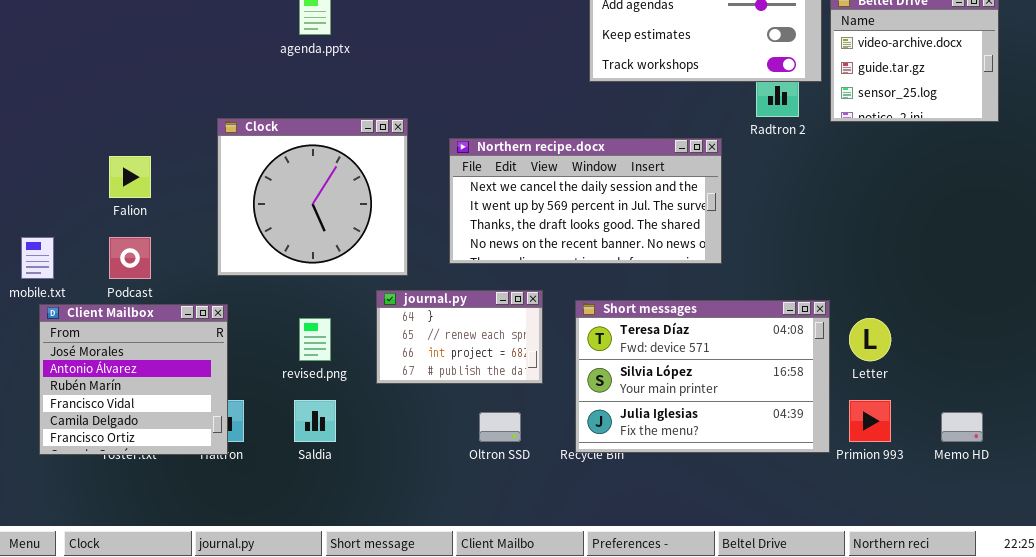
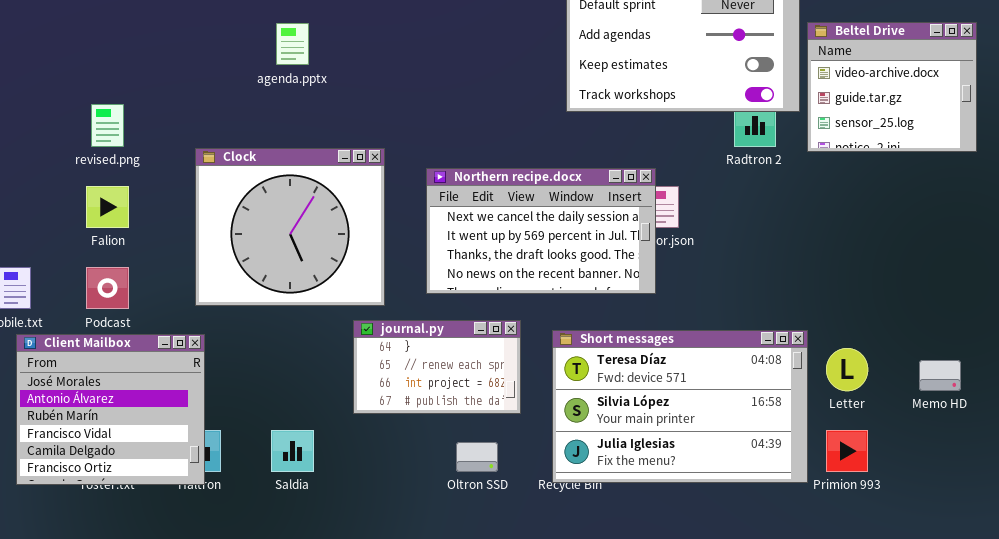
Northern recipe.docx: [449,138,722,264] -> [426,168,656,294], resized
revised.png: [299,318,331,361] -> [91,104,124,147], moved
Memo HD: [941,412,983,442] -> [919,360,961,391], moved

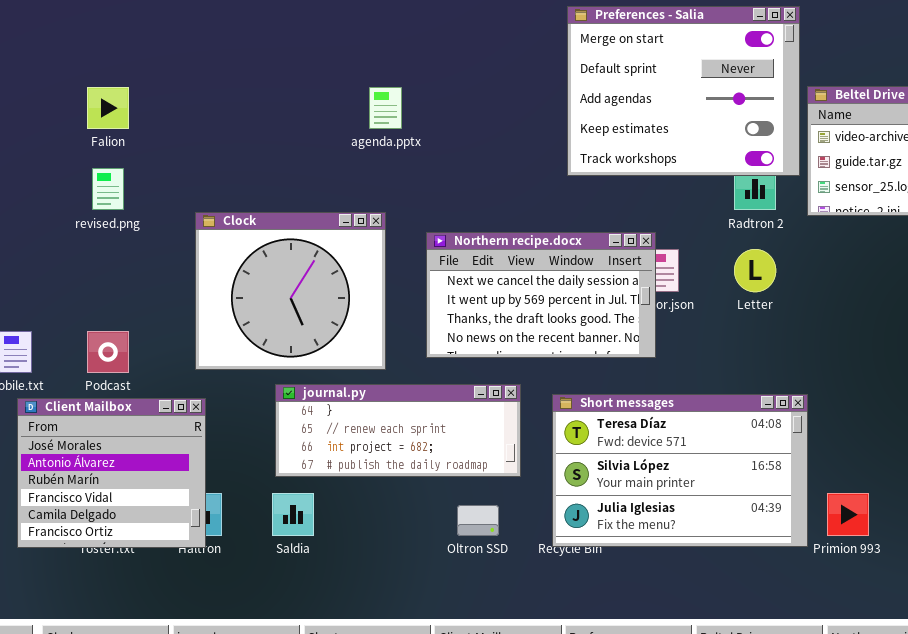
agenda.pptx: [276,23,309,65] -> [369,87,402,129], moved
Falion: [86,186,129,228] -> [87,87,129,129], moved
journal.py: [353,320,521,414] -> [275,384,521,477], resized
Letter: [826,348,868,391] -> [734,249,776,292], moved

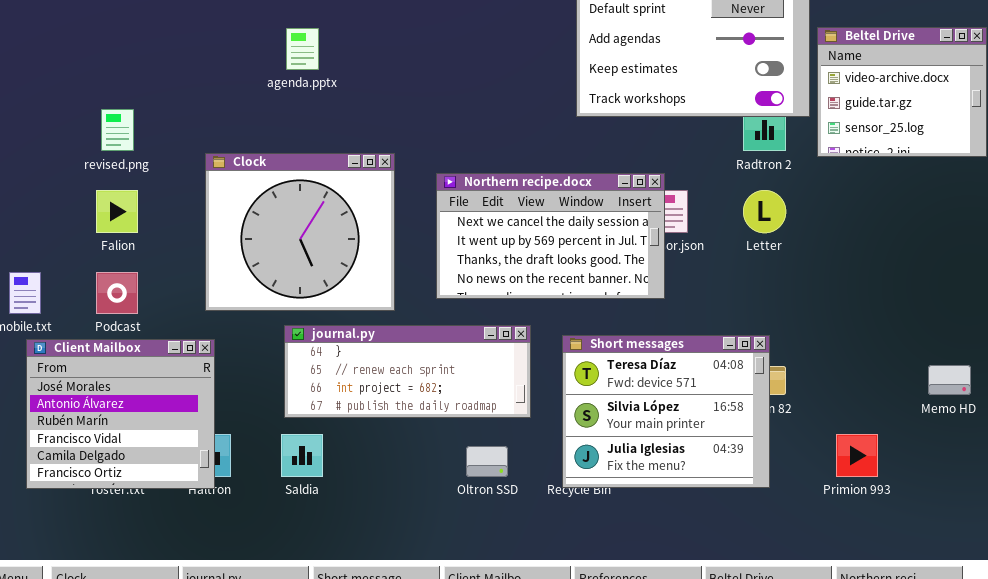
Falion: [87,87,129,129] -> [96,190,138,233], moved
agenda.pptx: [369,87,402,129] -> [286,28,319,70], moved
Short messages: [552,394,808,547] -> [562,335,770,488], resized

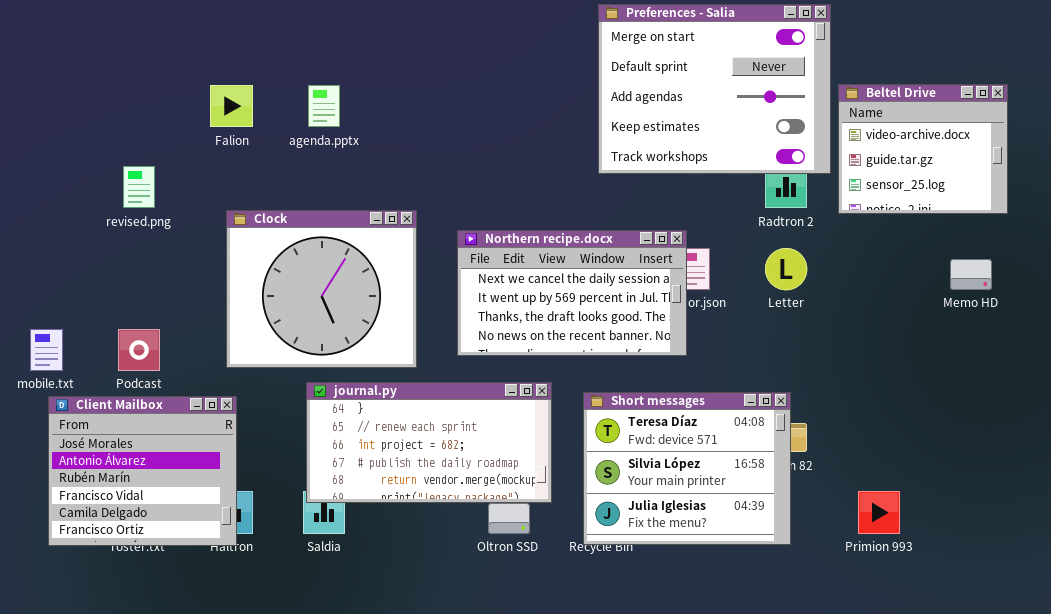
Falion: [96,190,138,233] -> [210,85,253,127], moved
journal.py: [284,325,531,418] -> [306,382,552,503], resized
Memo HD: [928,365,971,395] -> [950,259,992,290], moved

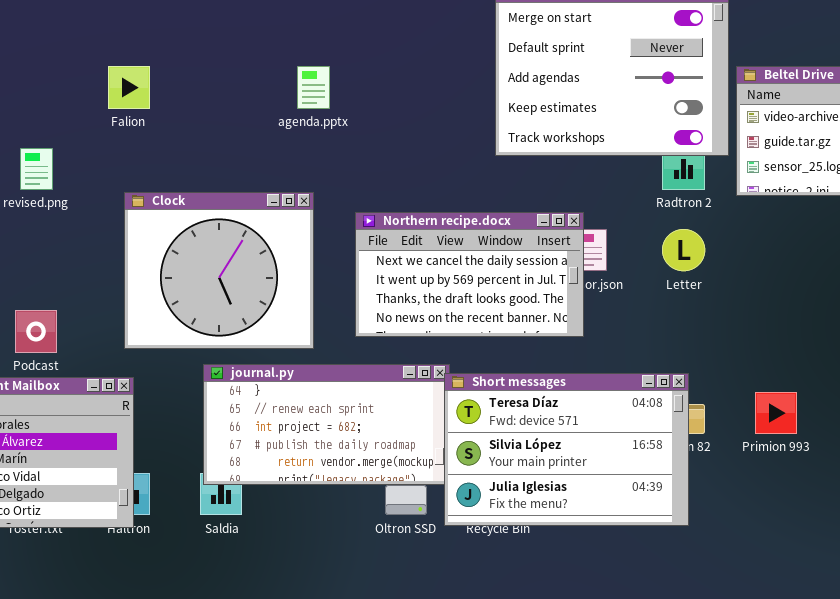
agenda.pptx: [308,85,340,127] -> [297,66,330,109], moved
Short messages: [583,392,791,545] -> [444,373,689,526], resized
Primion 993: [858,491,900,534] -> [755,392,797,434], moved

